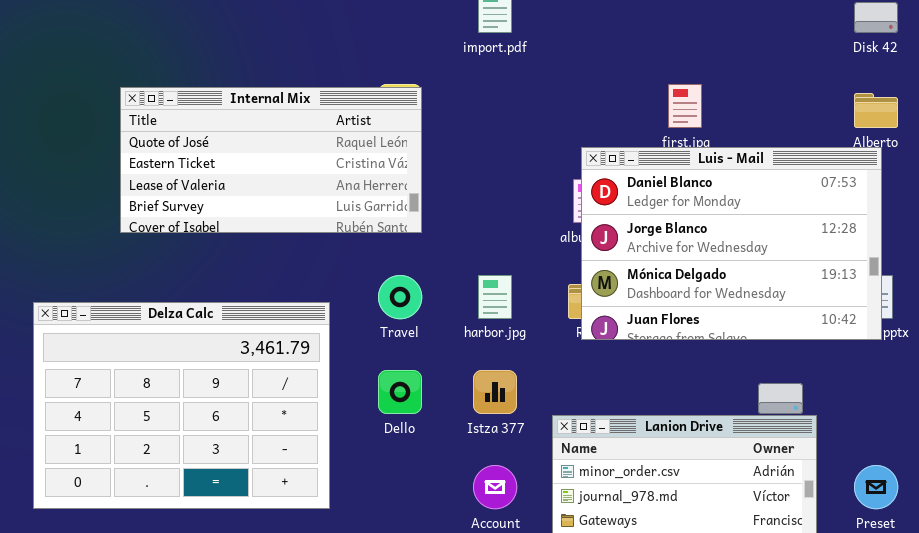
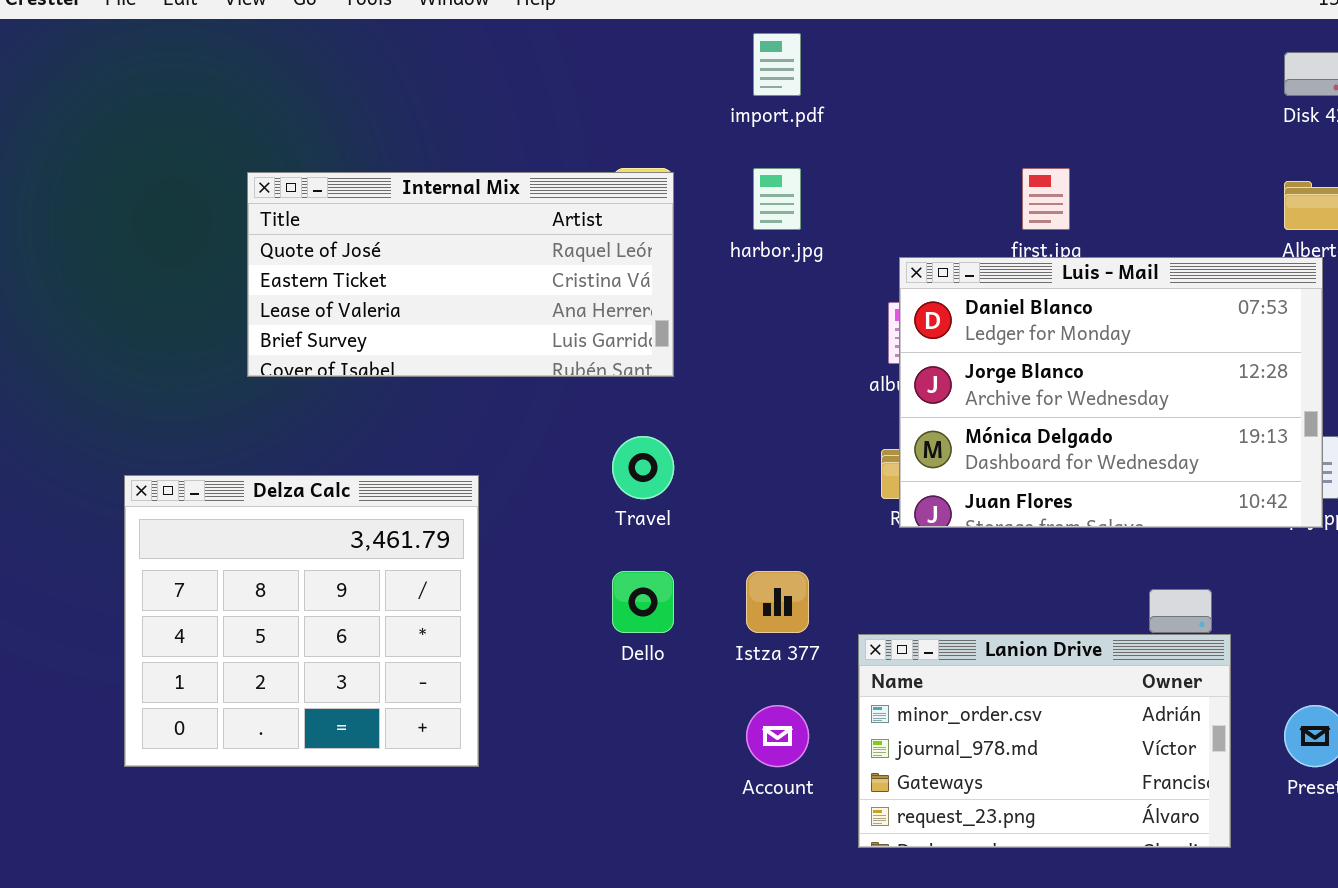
harbor.jpg: [478,275,512,319] -> [753,168,801,230], moved
Delza Calc: [33,302,330,509] -> [124,475,479,767], resized

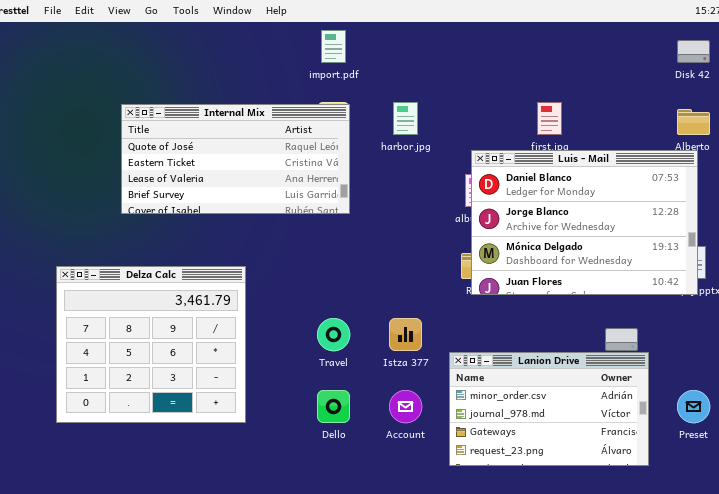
import.pdf: [753,33,801,96] -> [321,30,346,63], moved
Travel: [612,436,674,499] -> [317,318,350,351], moved
Dello: [612,571,674,633] -> [317,390,350,423], moved

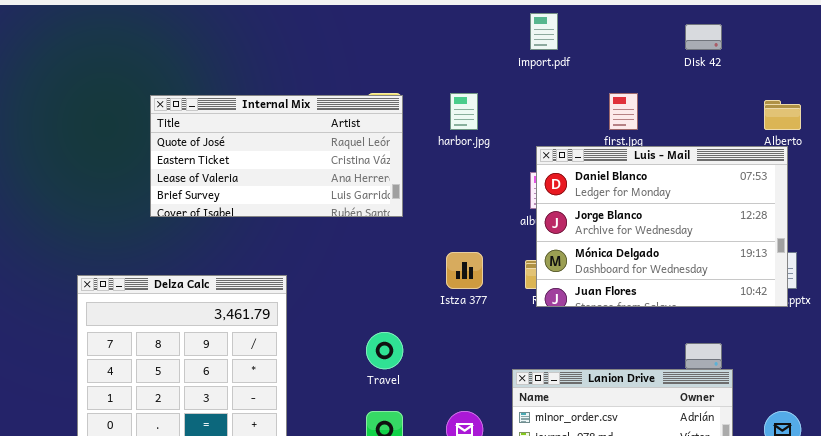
import.pdf: [321,30,346,63] -> [530,13,558,50], moved
Disk 42: [677,40,710,63] -> [685,24,722,50], moved
Istza 377: [389,318,422,351] -> [446,252,483,289], moved

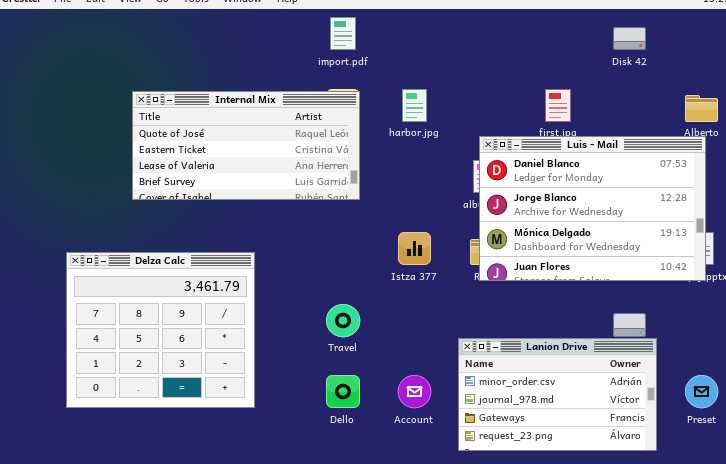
import.pdf: [530,13,558,50] -> [330,17,356,50], moved

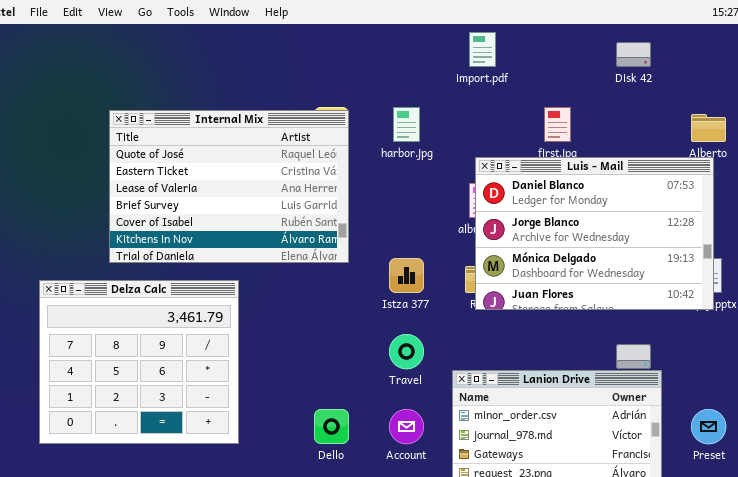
import.pdf: [330,17,356,50] -> [469,32,496,67], moved
Internal Mix: [132,91,360,200] -> [109,110,349,263], resized
Travel: [326,304,360,337] -> [389,334,424,369], moved

